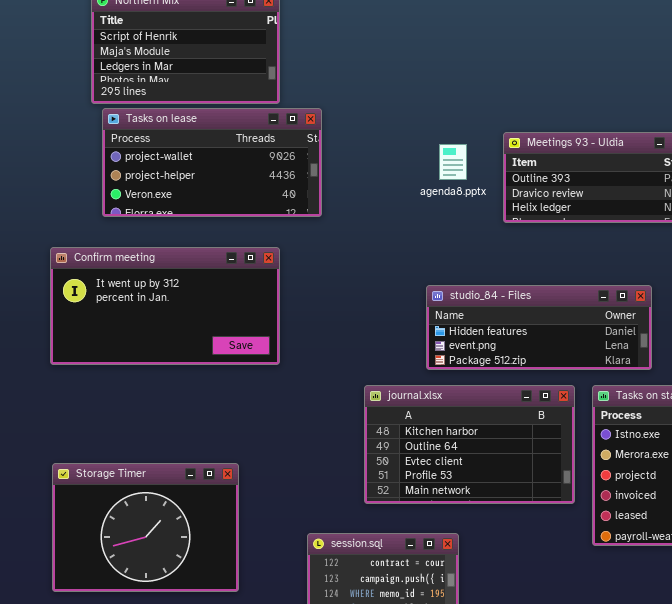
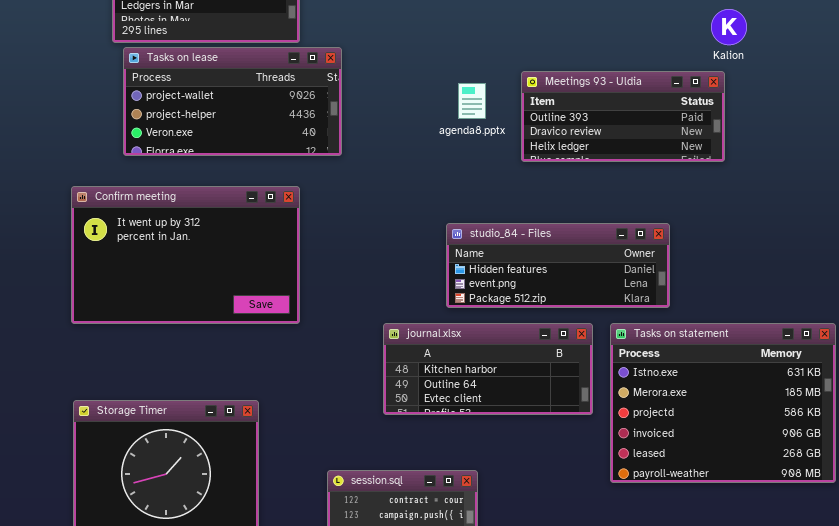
Confirm meeting: [50,247,280,365] -> [71,186,300,324], resized
journal.xlsx: [364,385,575,504] -> [383,323,593,415], resized

